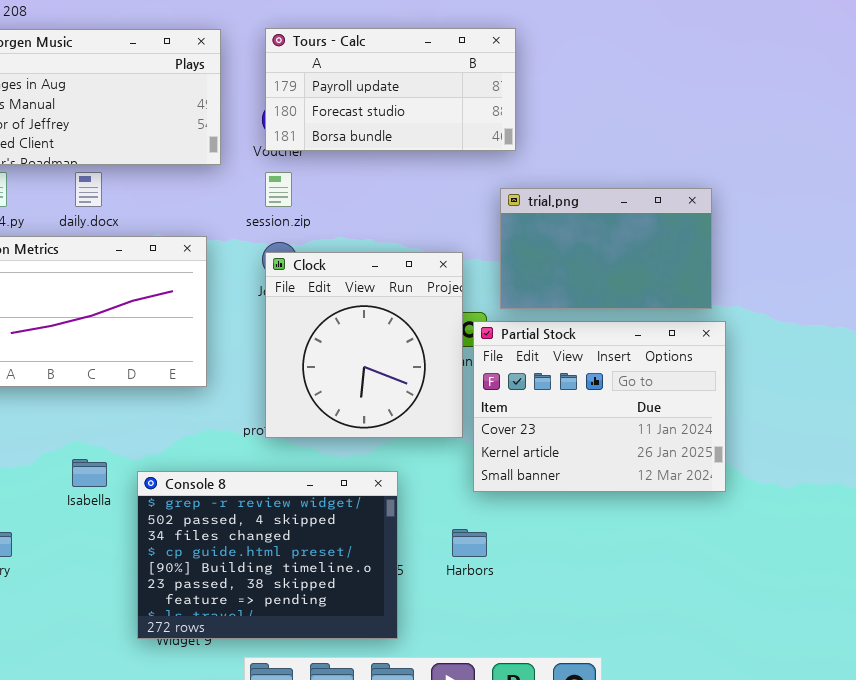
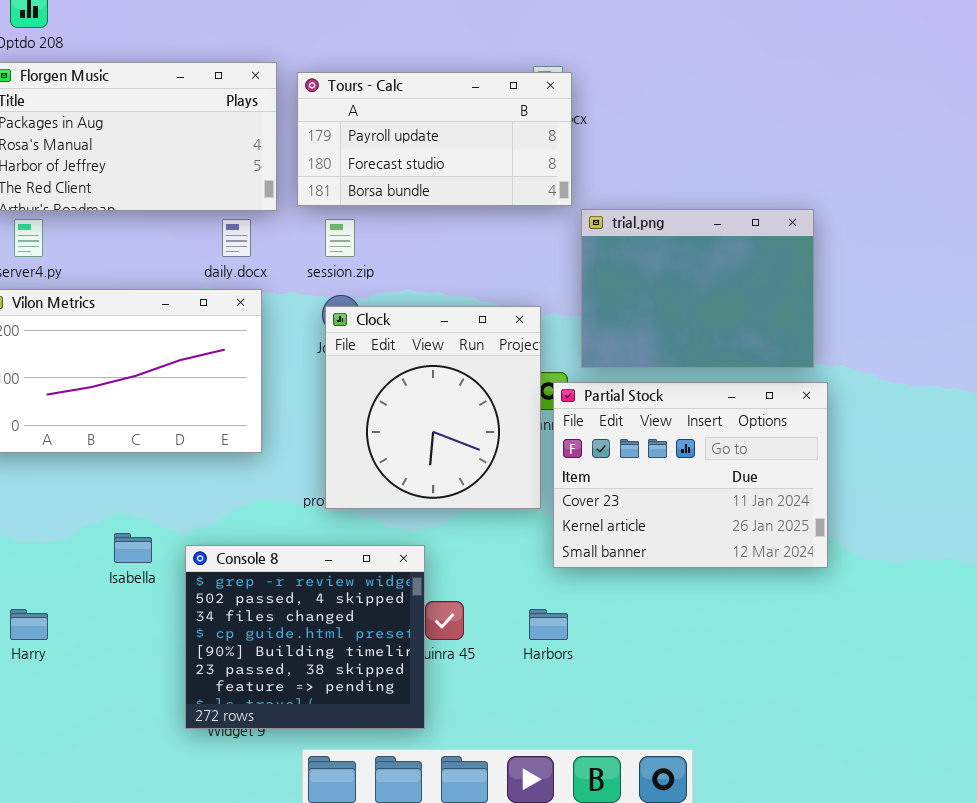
Tours - Calc: [265,28,516,151] -> [297,72,572,206], moved
daily.docx: [75,172,102,207] -> [222,219,251,257], moved
trial.png: [500,188,712,309] -> [581,209,814,368], resized
Console 8: [137,471,398,639] -> [185,545,425,729], resized

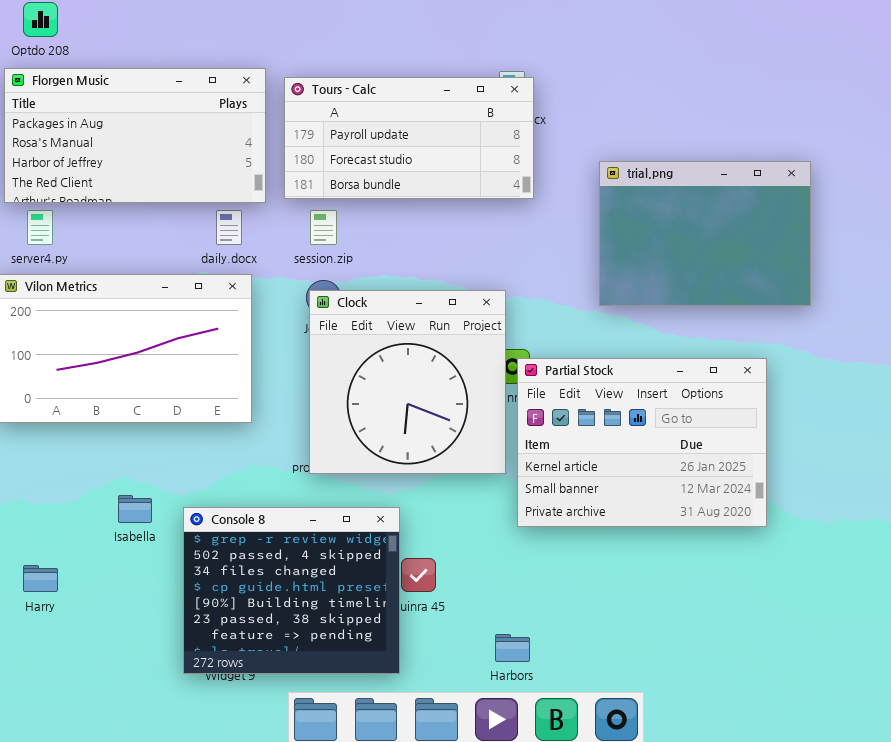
trial.png: [581,209,814,368] -> [599,161,811,306], moved
Partial Stock: [553,382,828,568] -> [517,358,767,527], scrolled down 1 row
Harbors: [529,609,568,640] -> [495,634,530,662], moved

